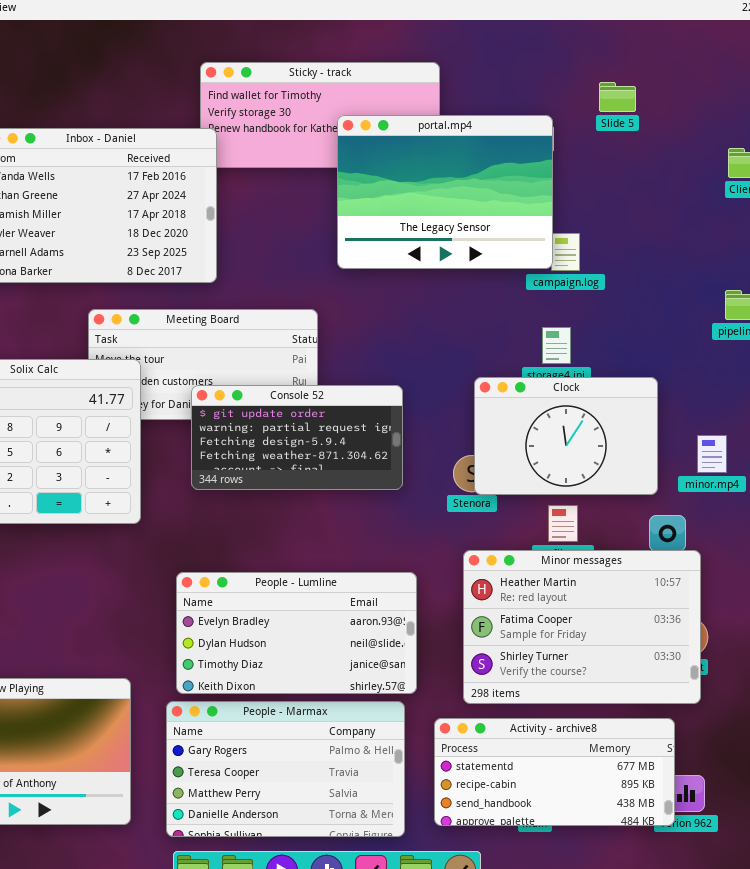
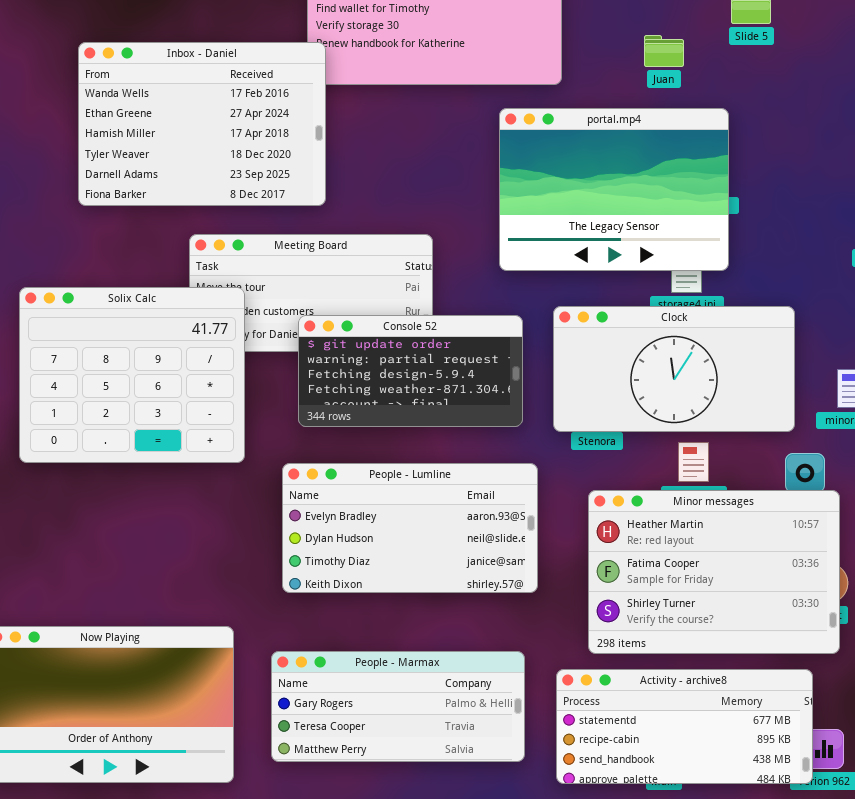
portal.mp4: [337,115,553,269] -> [499,108,729,271], moved
Clock: [474,377,658,495] -> [553,306,795,432], resized
People - Lumline: [176,572,417,694] -> [282,463,538,593], moved
People - Marmax: [166,701,405,837] -> [271,651,525,762], resized

